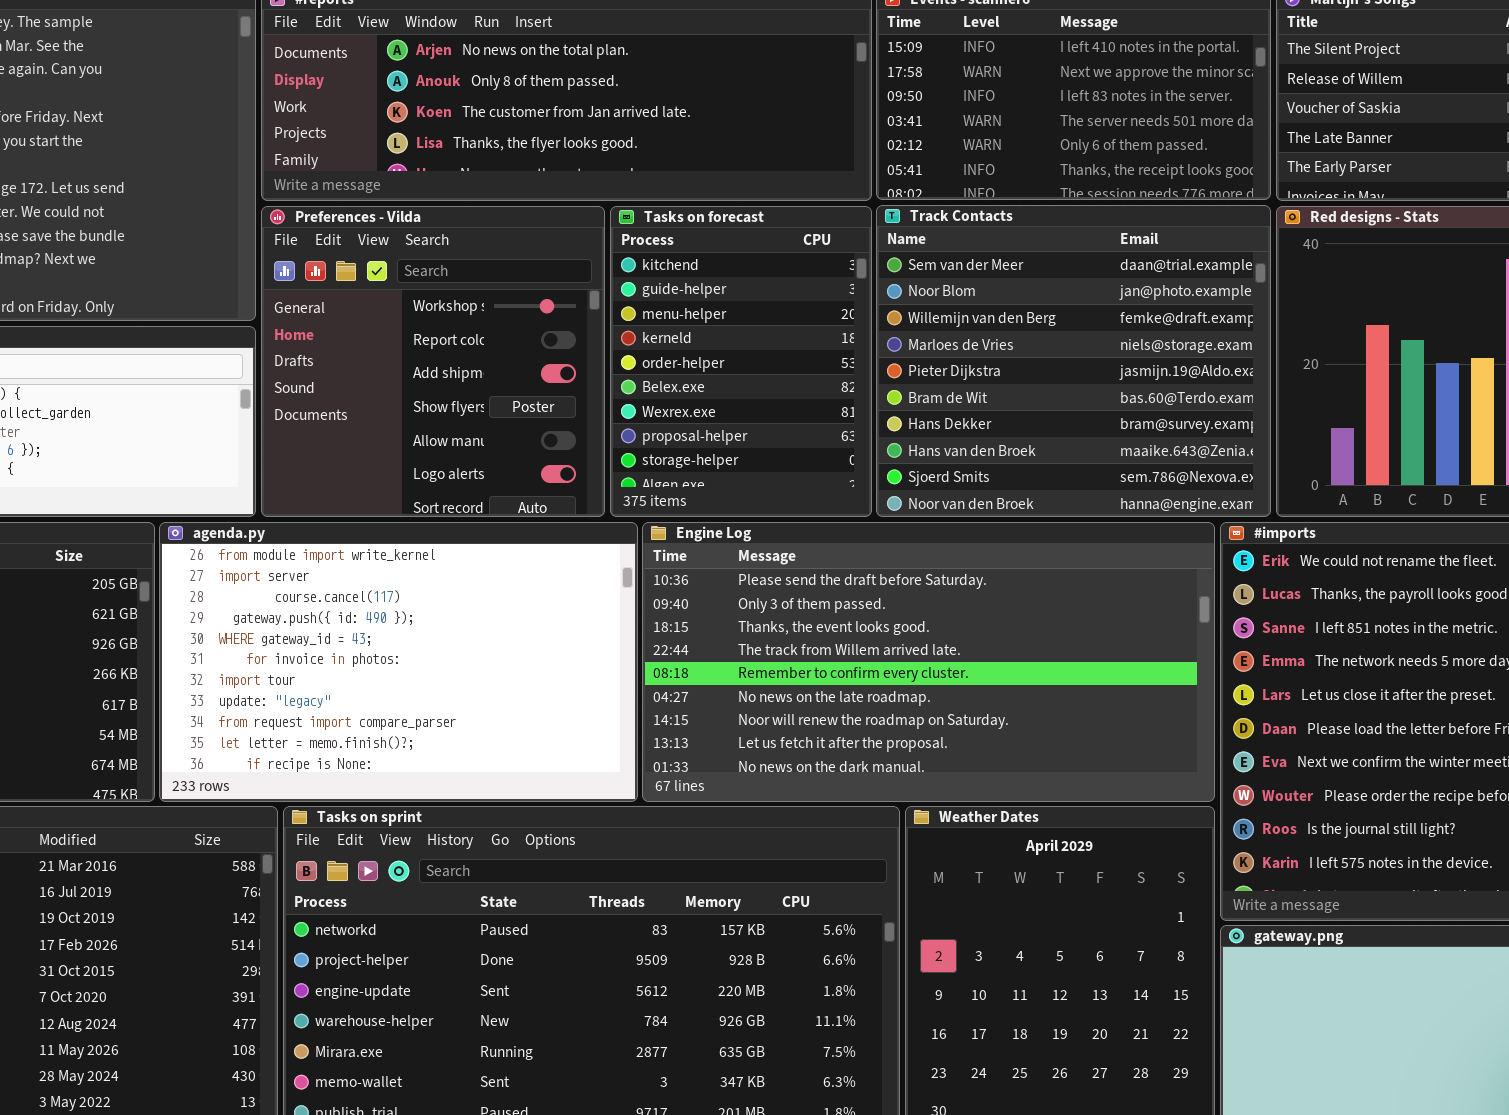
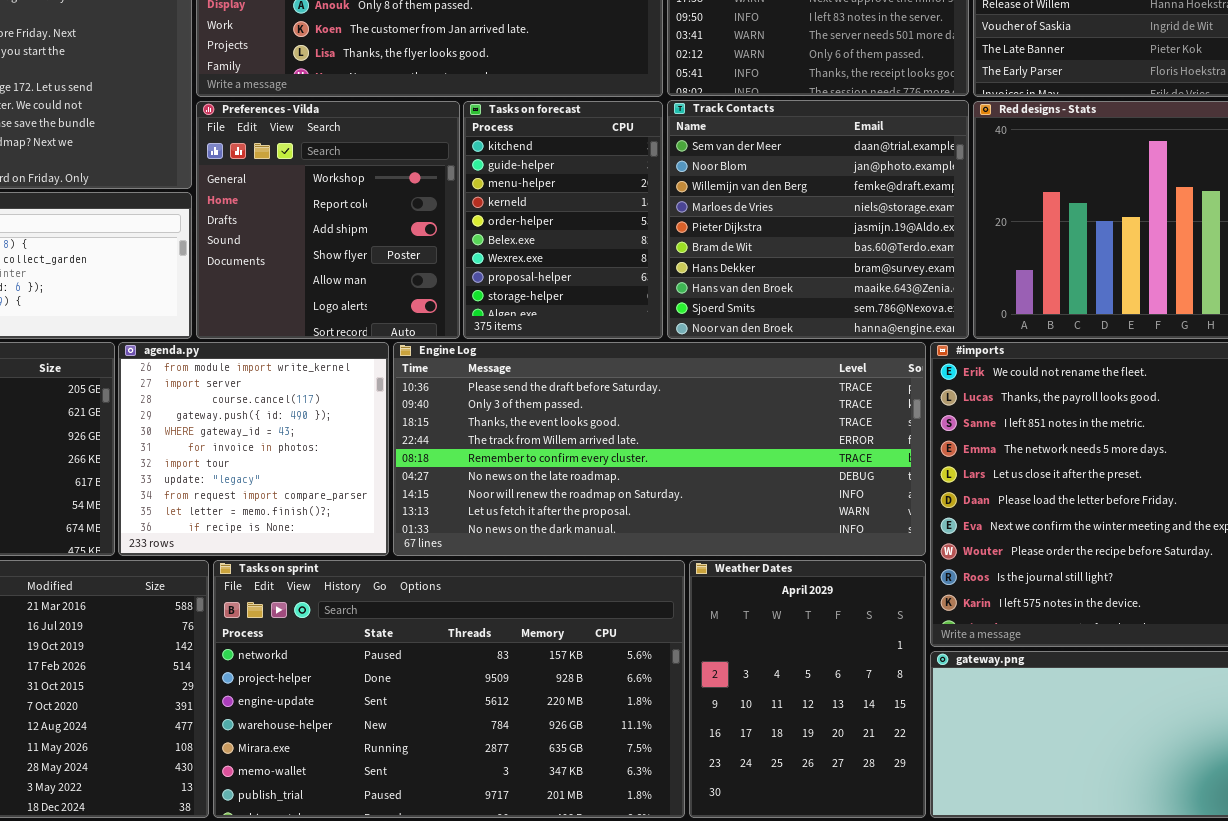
agenda.py: [159,522,638,802] -> [118,342,389,556], resized
Engine Log: [642,522,1215,802] -> [393,342,926,556], resized

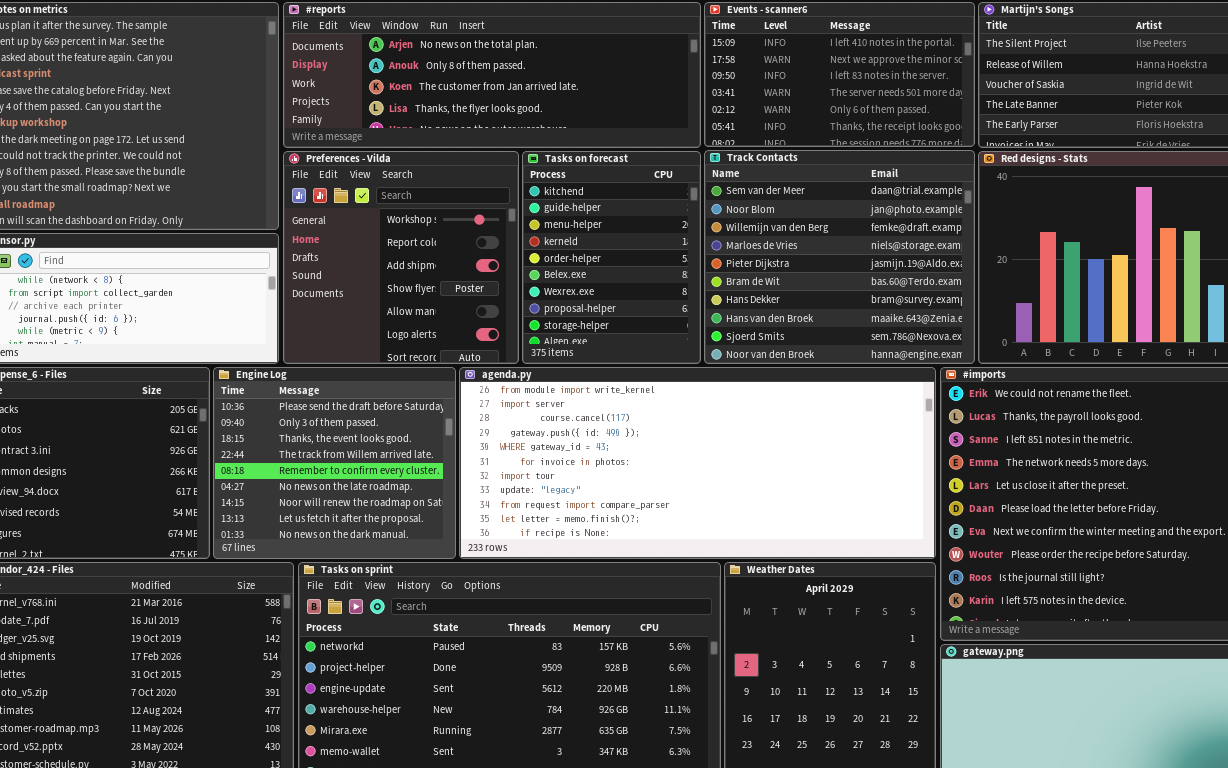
agenda.py: [118,342,389,556] -> [459,367,936,559], moved, resized
Engine Log: [393,342,926,556] -> [213,367,456,559], moved, resized

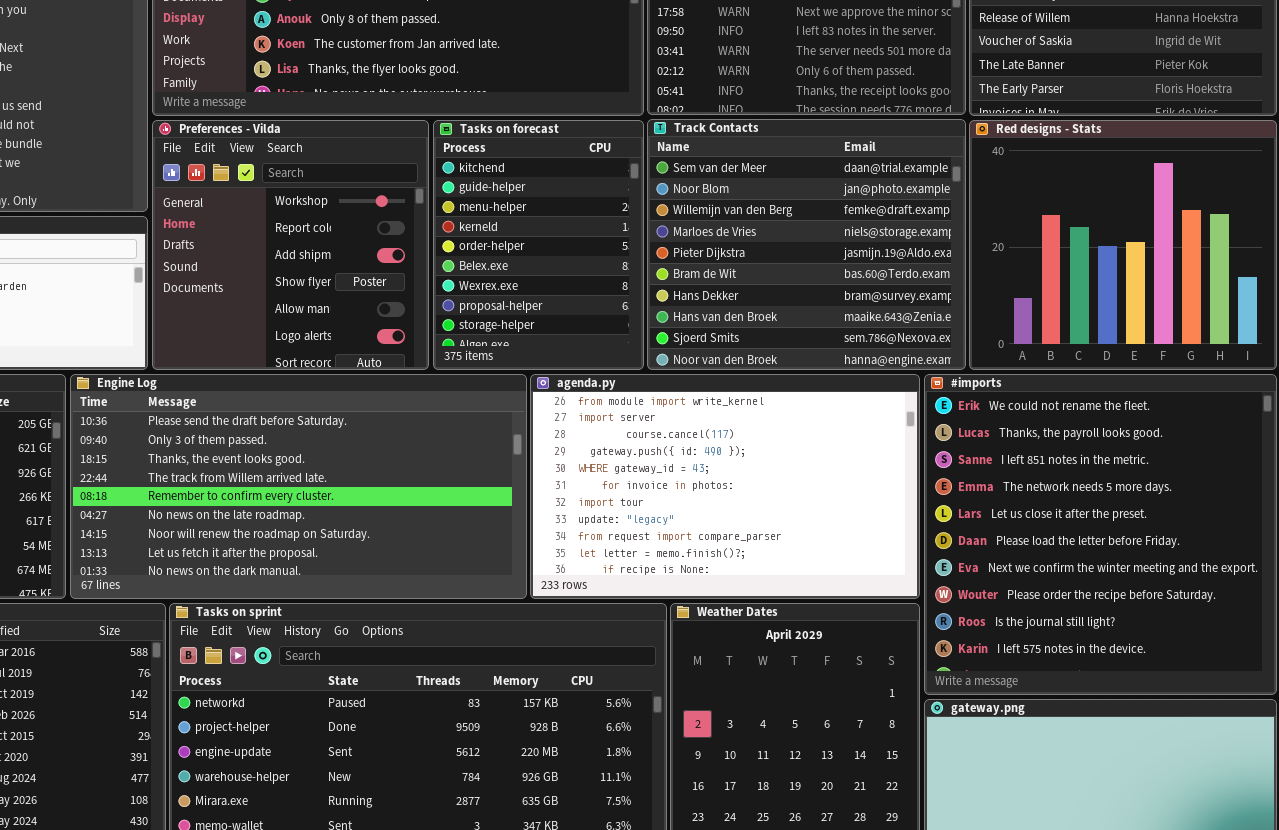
Engine Log: [213,367,456,559] -> [70,374,527,599], resized
agenda.py: [459,367,936,559] -> [530,374,920,599], resized

